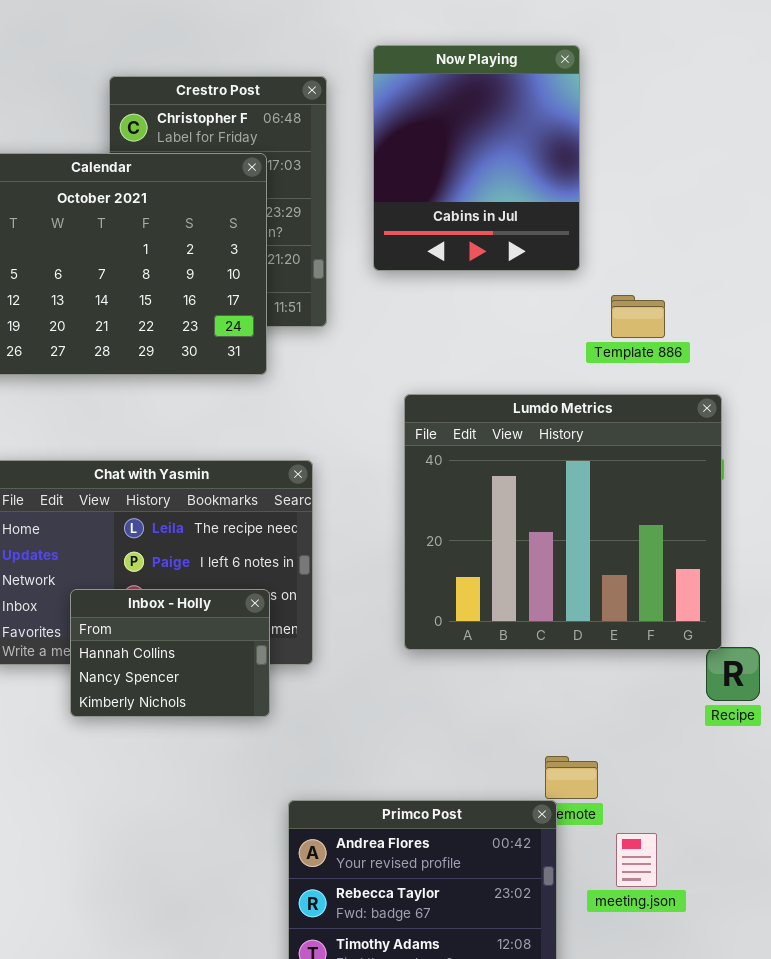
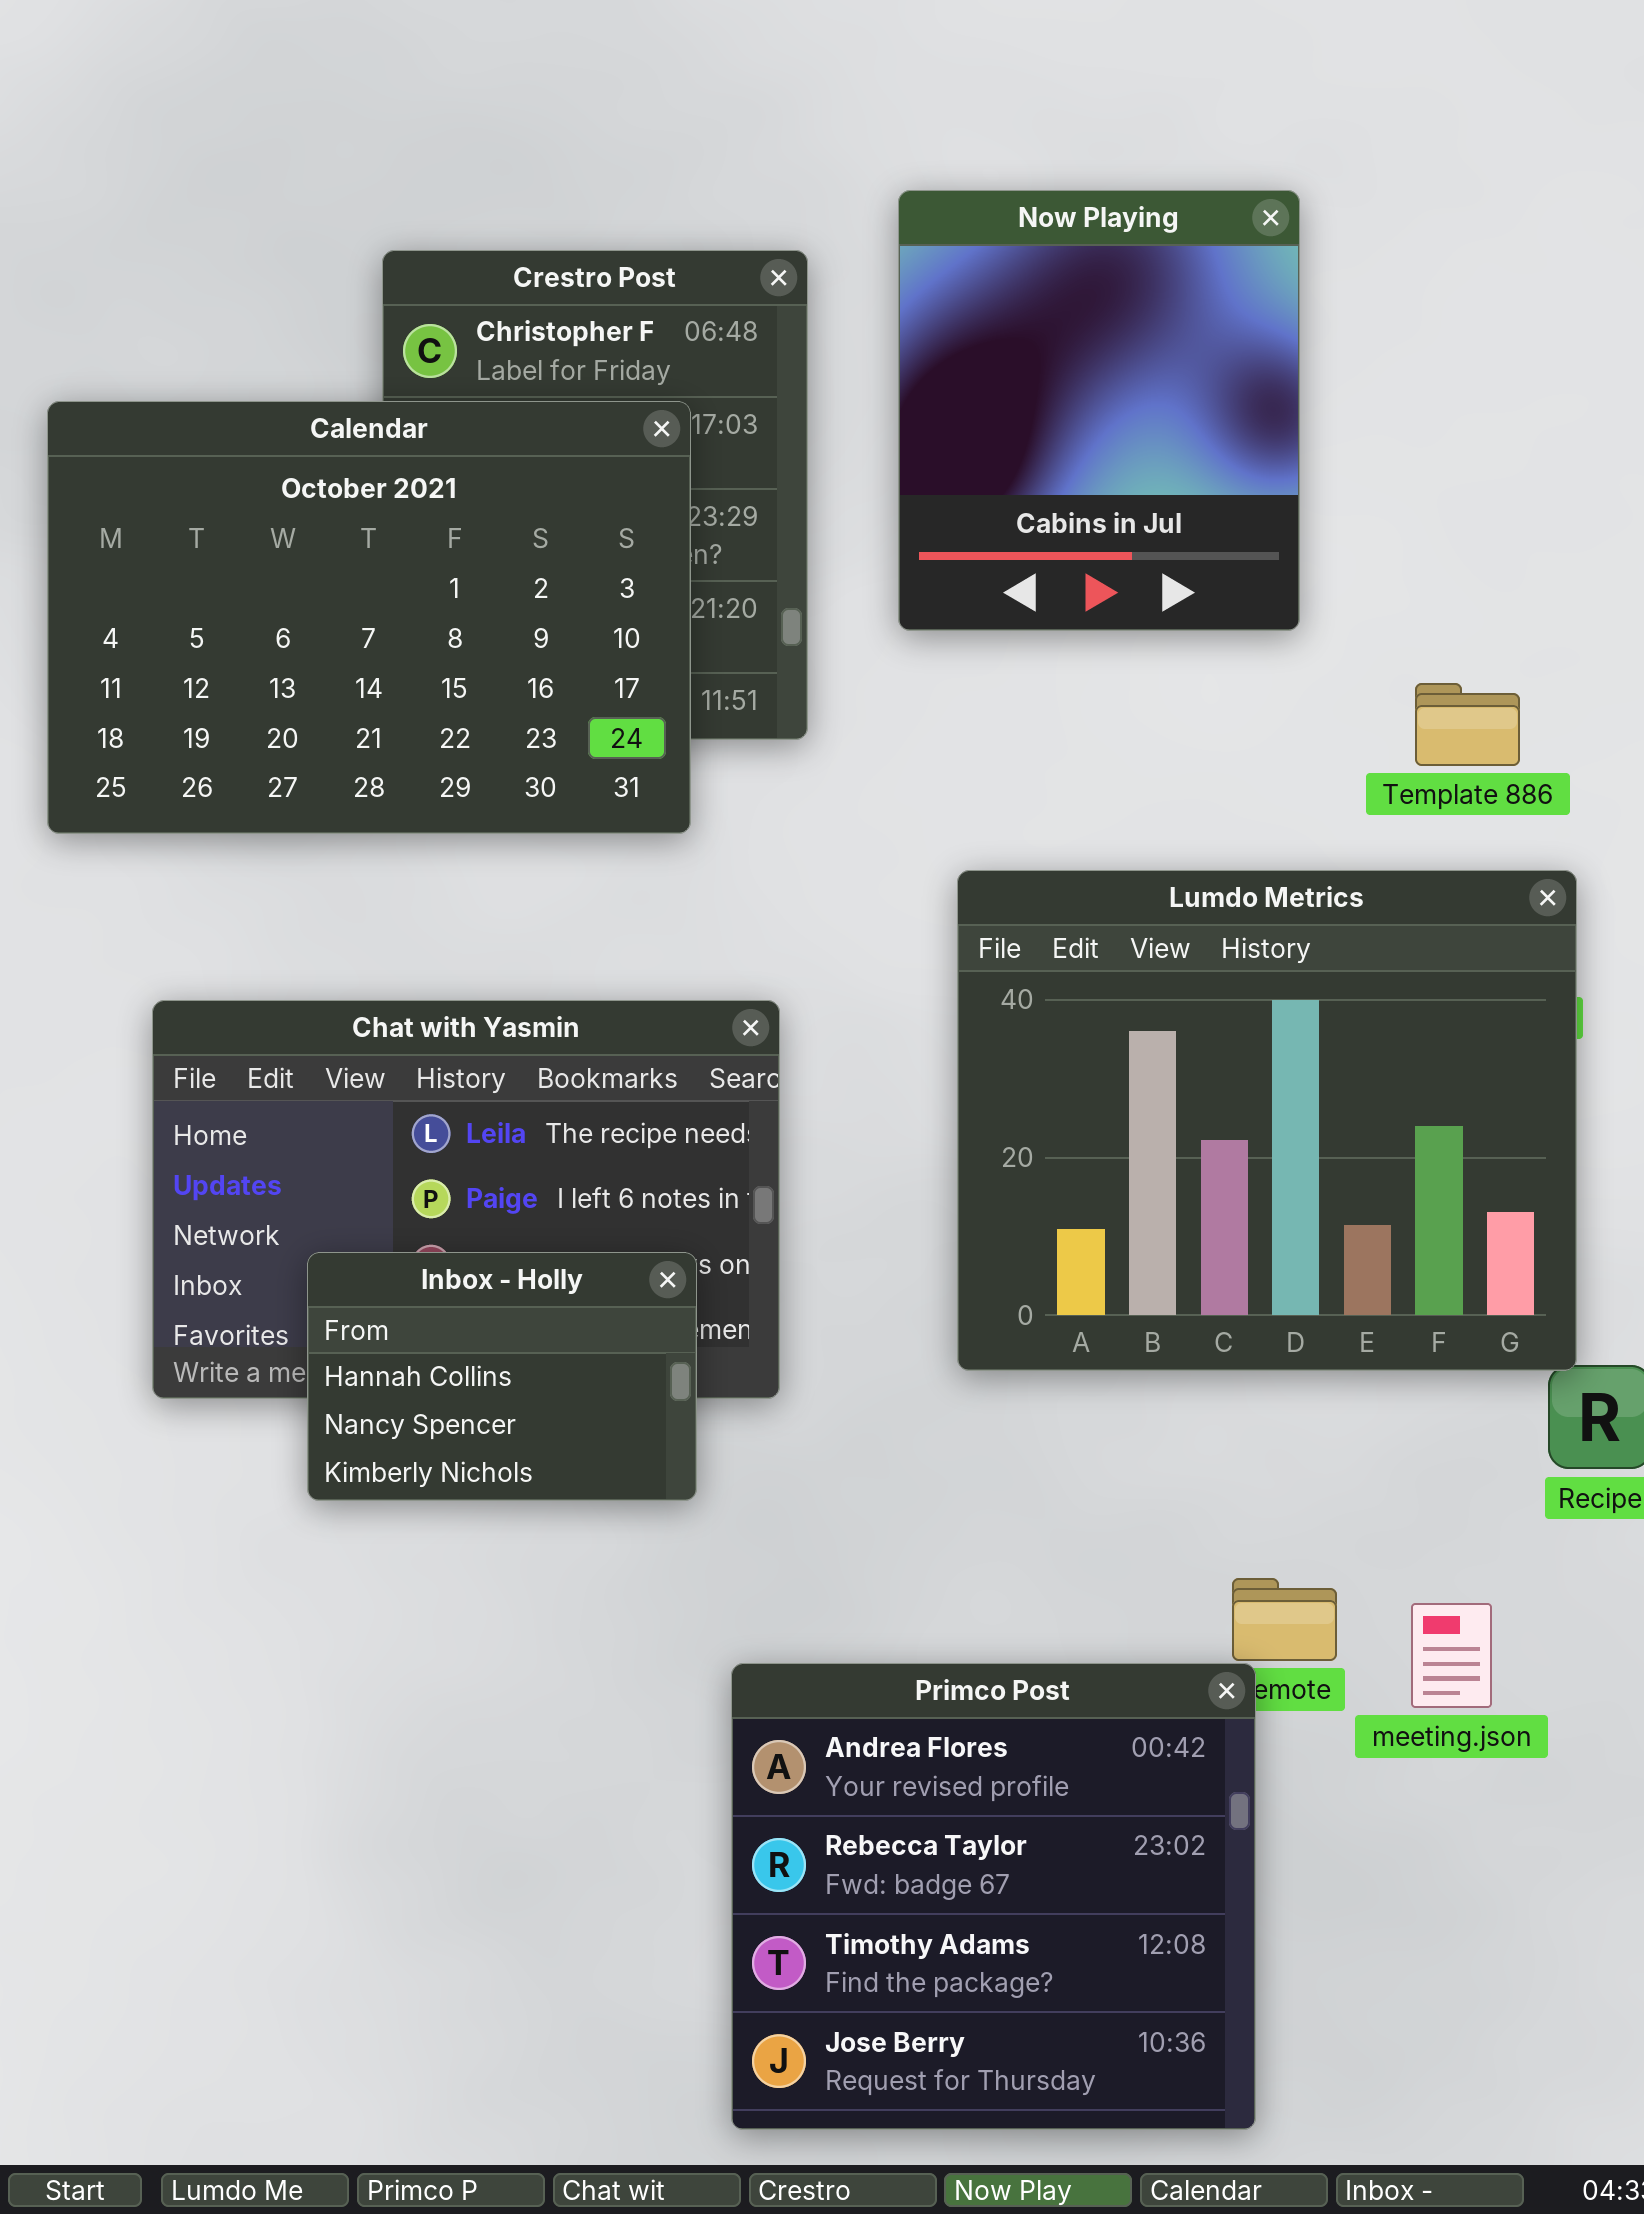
Template 886: [611,295,665,338] -> [1415,683,1520,766], moved
meeting.json: [616,833,657,887] -> [1411,1603,1492,1708], moved

